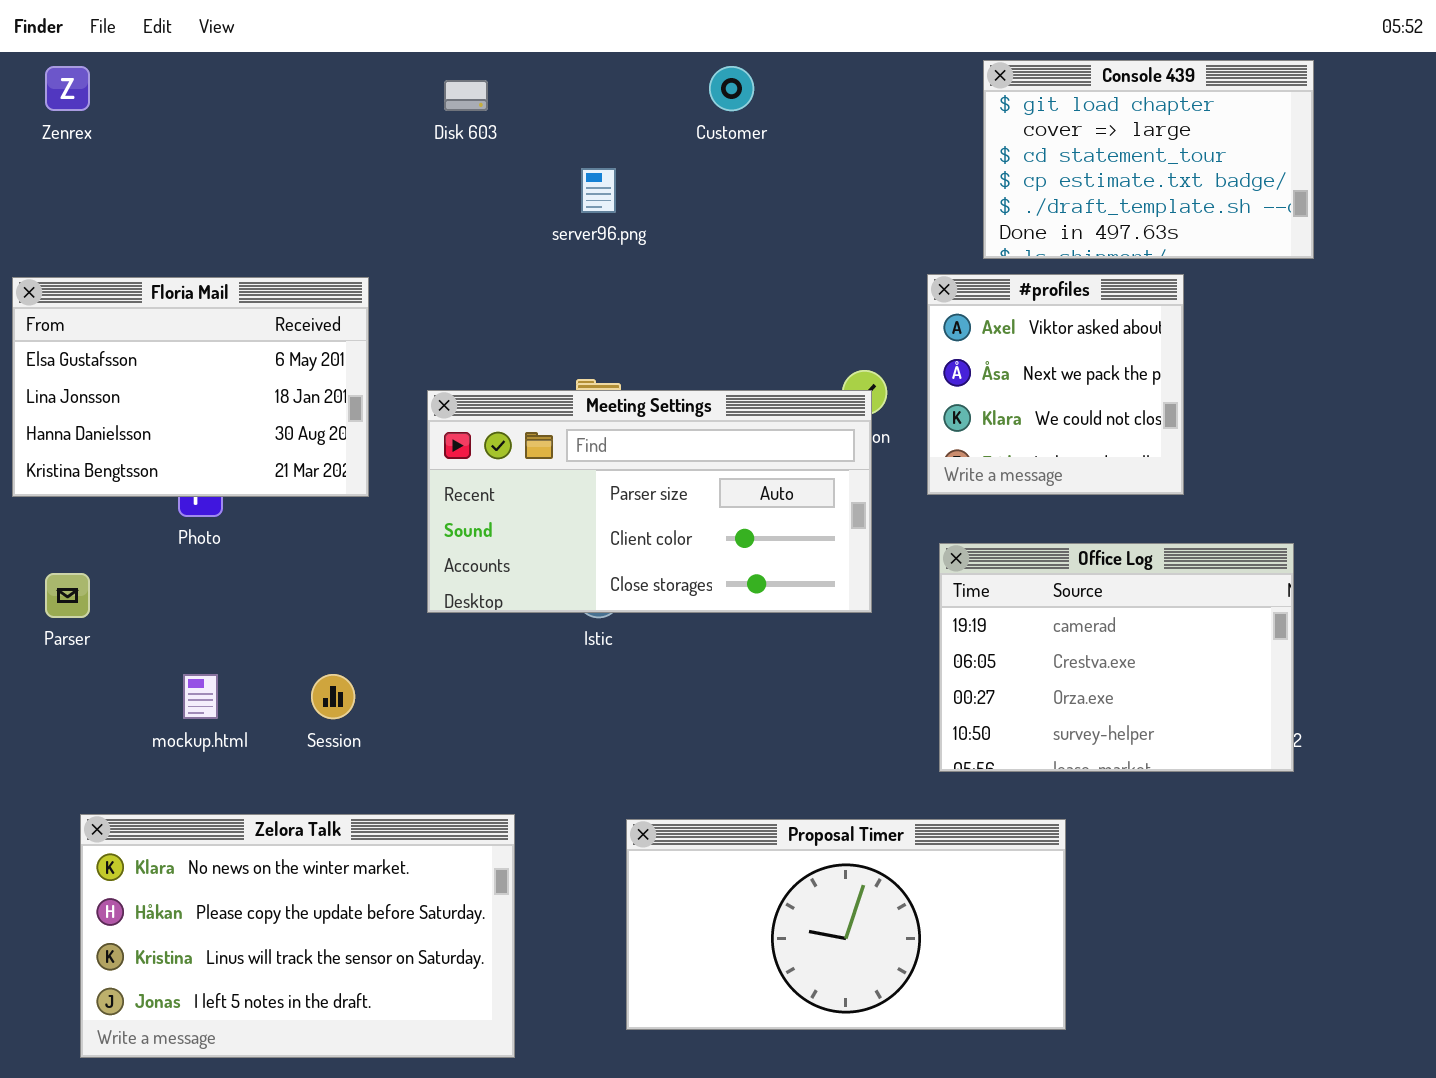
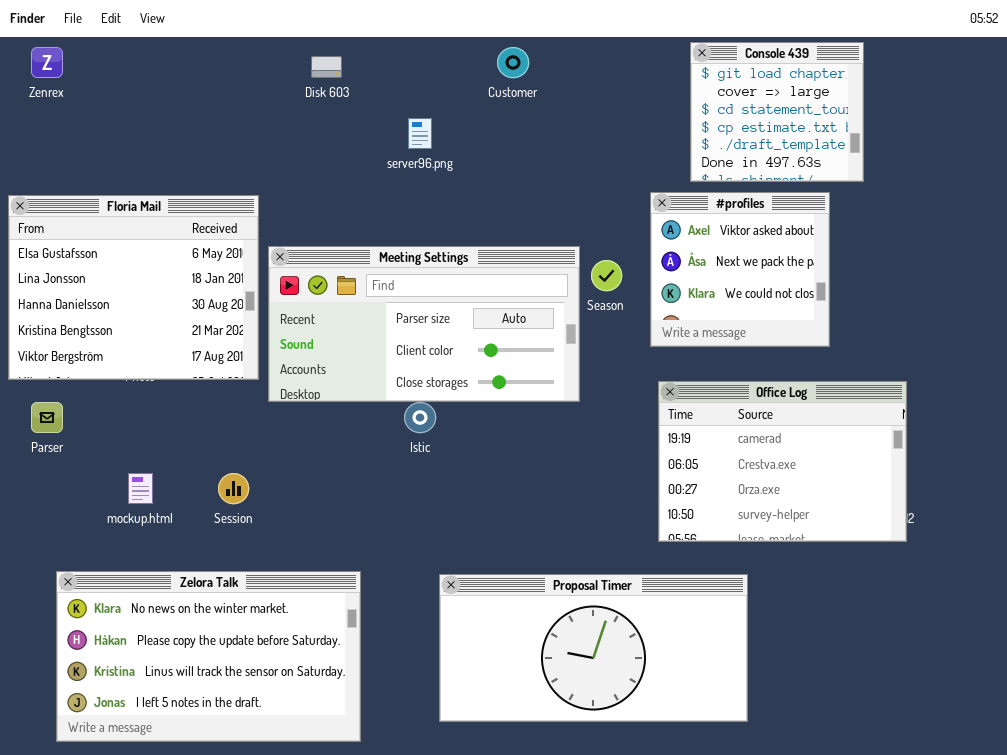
Console 439: [983,60,1314,259] -> [690,42,864,182], resized
Floria Mail: [12,277,369,497] -> [8,195,259,380], resized
Meeting Settings: [427,390,872,613] -> [268,246,580,402], moved

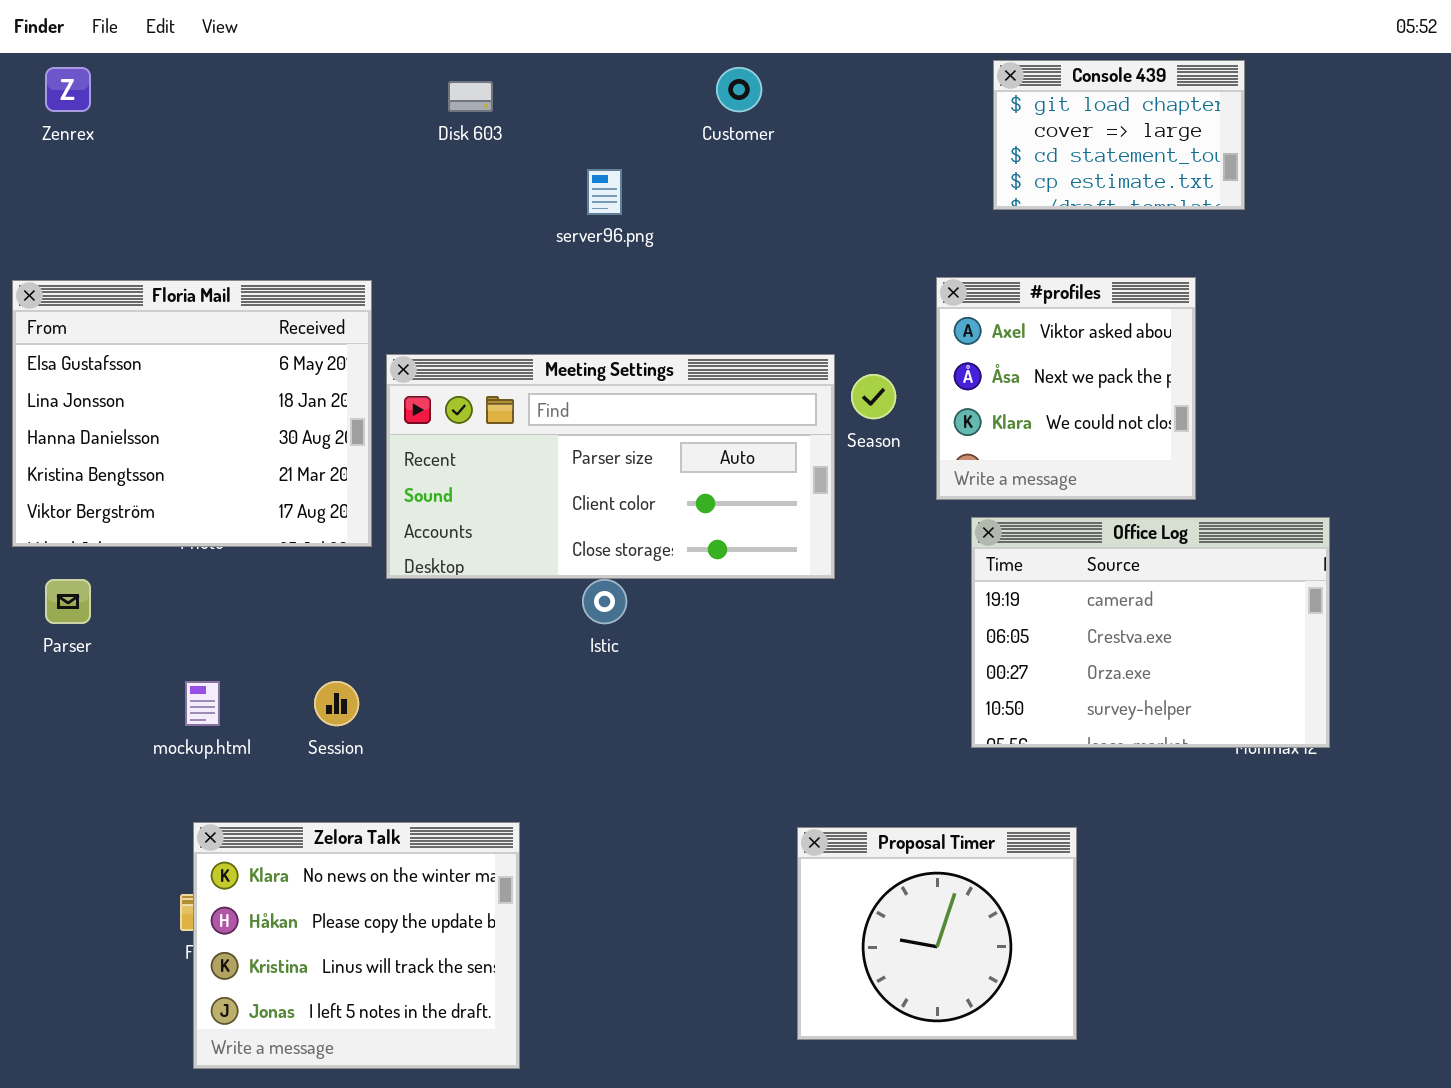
Console 439: [690,42,864,182] -> [993,60,1245,210], resized
Office Log: [658,381,907,542] -> [971,517,1330,748], moved
Zelora Talk: [56,571,361,742] -> [193,822,520,1069], resized
Proposal Timer: [439,574,748,722] -> [797,827,1077,1040], resized

